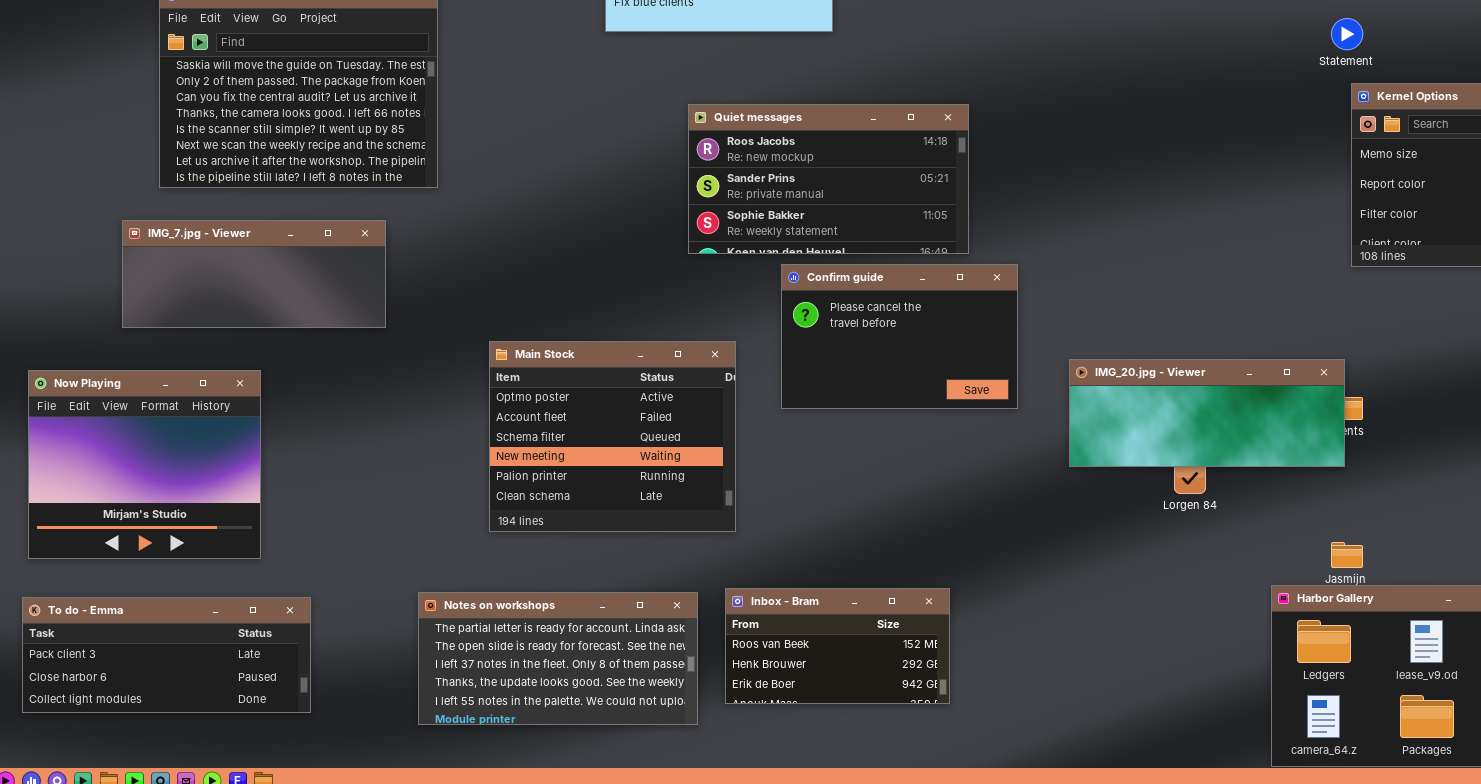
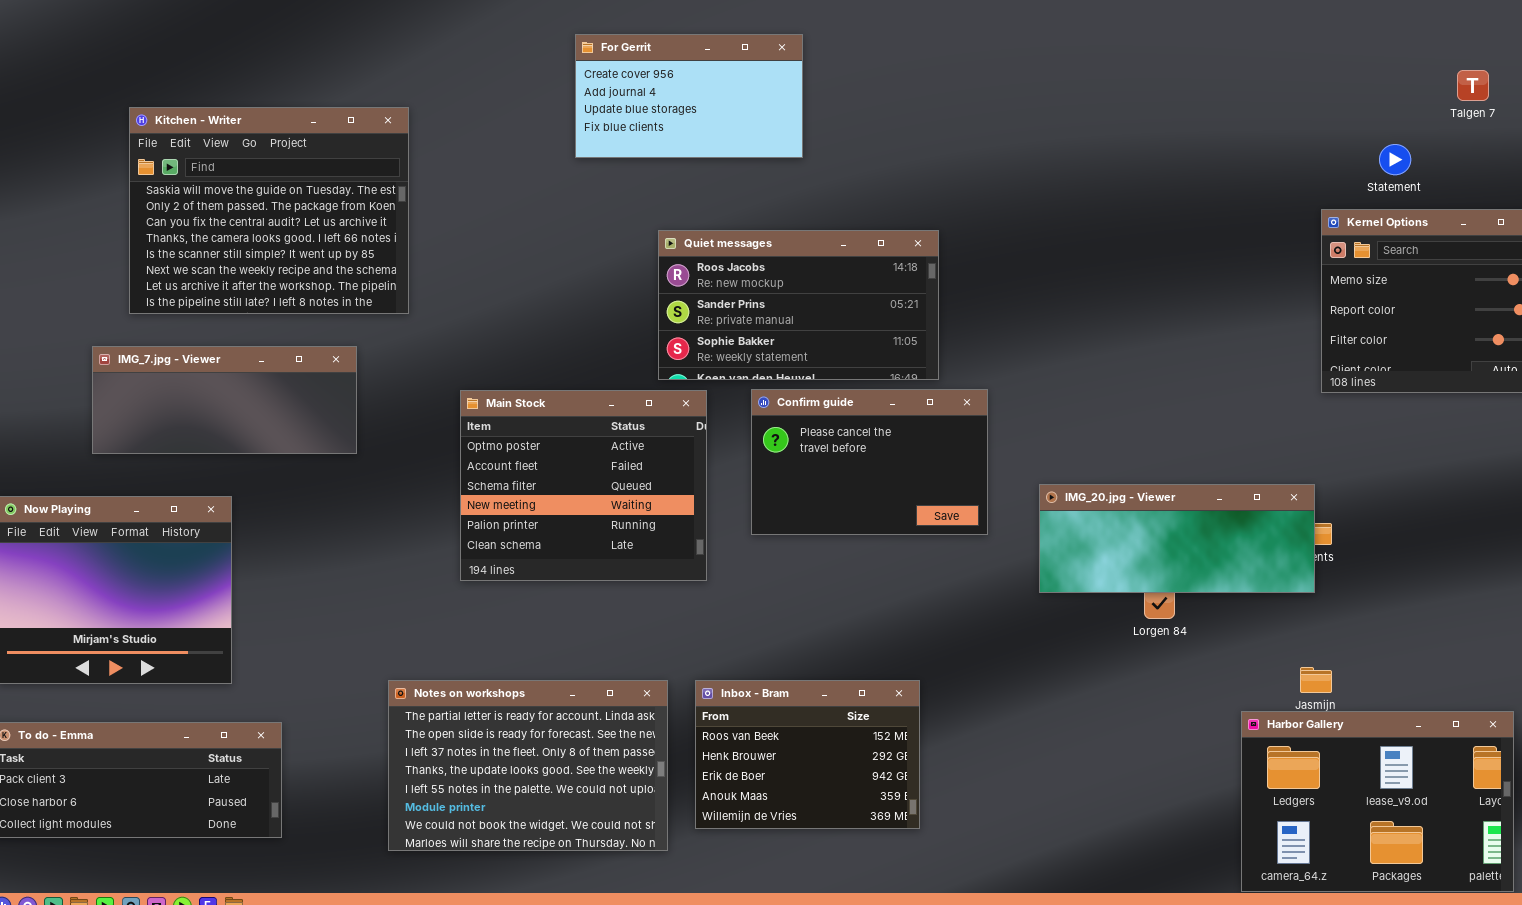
Statement: [1331,18,1363,50] -> [1379,144,1411,175], moved
Main Stock: [489,341,736,532] -> [460,390,707,581], moved
Inbox - Bram: [725,588,950,704] -> [695,680,920,829], resized
Notes on workshops: [418,592,698,725] -> [388,680,668,851], resized

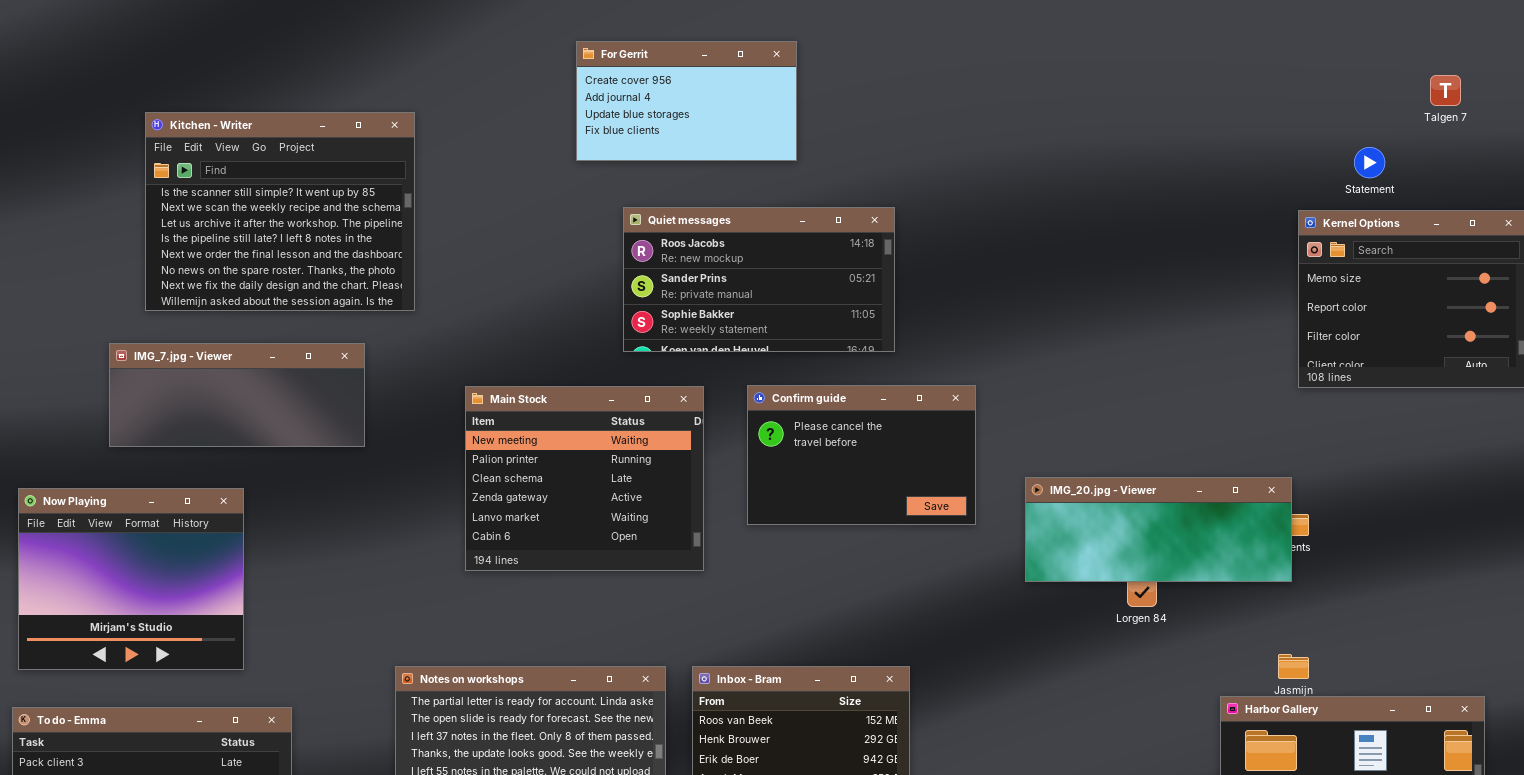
Kitchen - Writer: [129,107,409,314] -> [145,112,415,311], scrolled down 4 rows
Quiet messages: [658,230,939,380] -> [623,207,895,352], moved
Main Stock: [460,390,707,581] -> [465,386,704,571], scrolled down 3 rows

